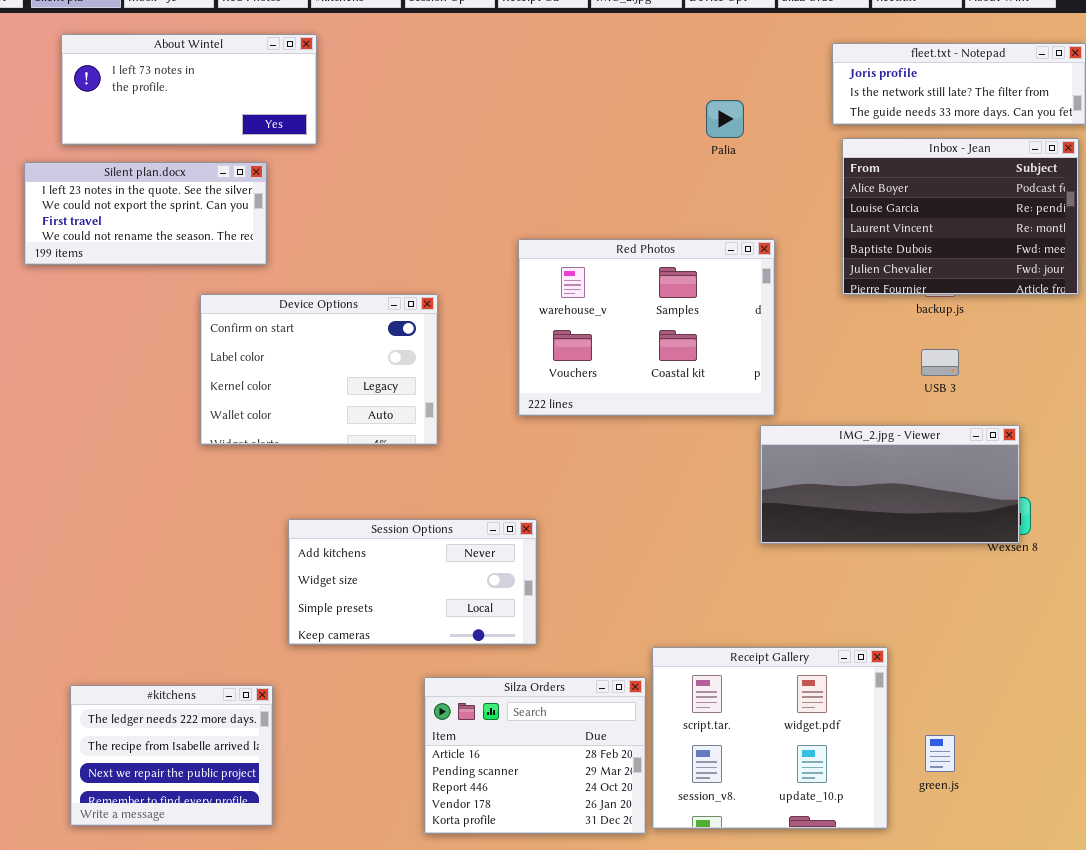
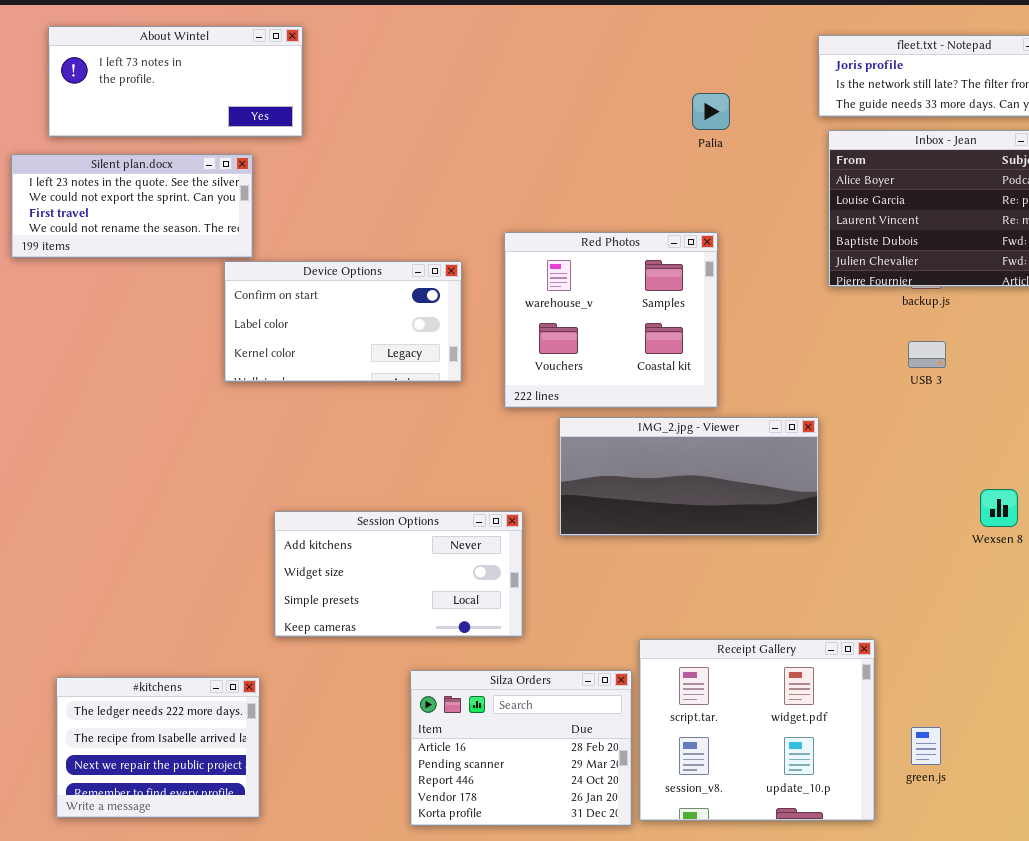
Red Photos: [518,239,775,416] -> [504,232,718,408], resized
Device Options: [200,294,438,445] -> [224,261,462,382], moved, resized
IMG_2.jpg - Viewer: [760,425,1020,544] -> [559,417,819,536], moved

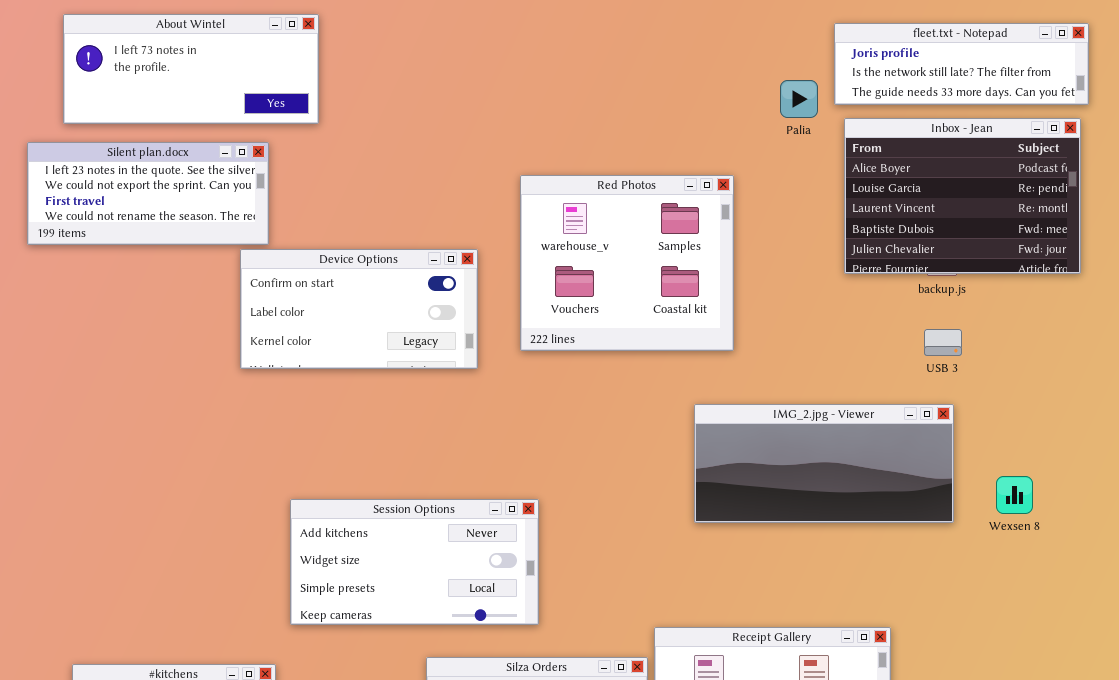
Palia: [692,93,730,130] -> [780,80,818,118], moved
Red Photos: [504,232,718,408] -> [520,175,734,351], moved
IMG_2.jpg - Viewer: [559,417,819,536] -> [694,404,954,523], moved

